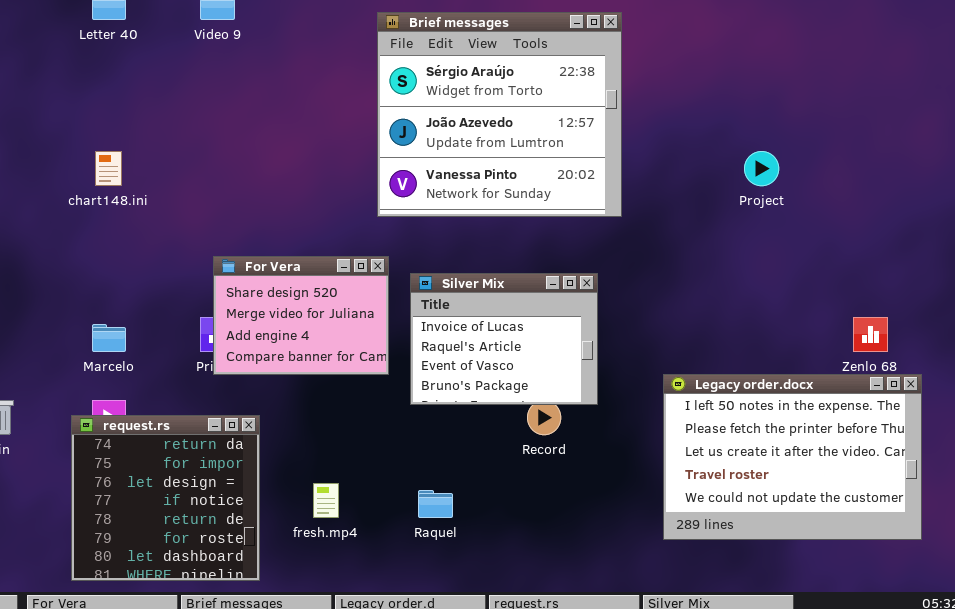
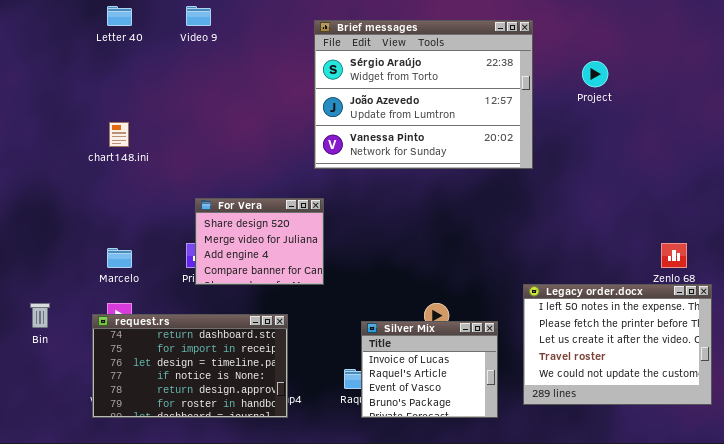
Brief messages: [377,12,622,217] -> [314,20,533,169], resized
Project: [744,151,779,186] -> [582,61,608,87], moved
Silver Mix: [410,273,598,405] -> [361,321,498,418], moved
request.rs: [71,415,260,581] -> [92,314,288,418], resized

